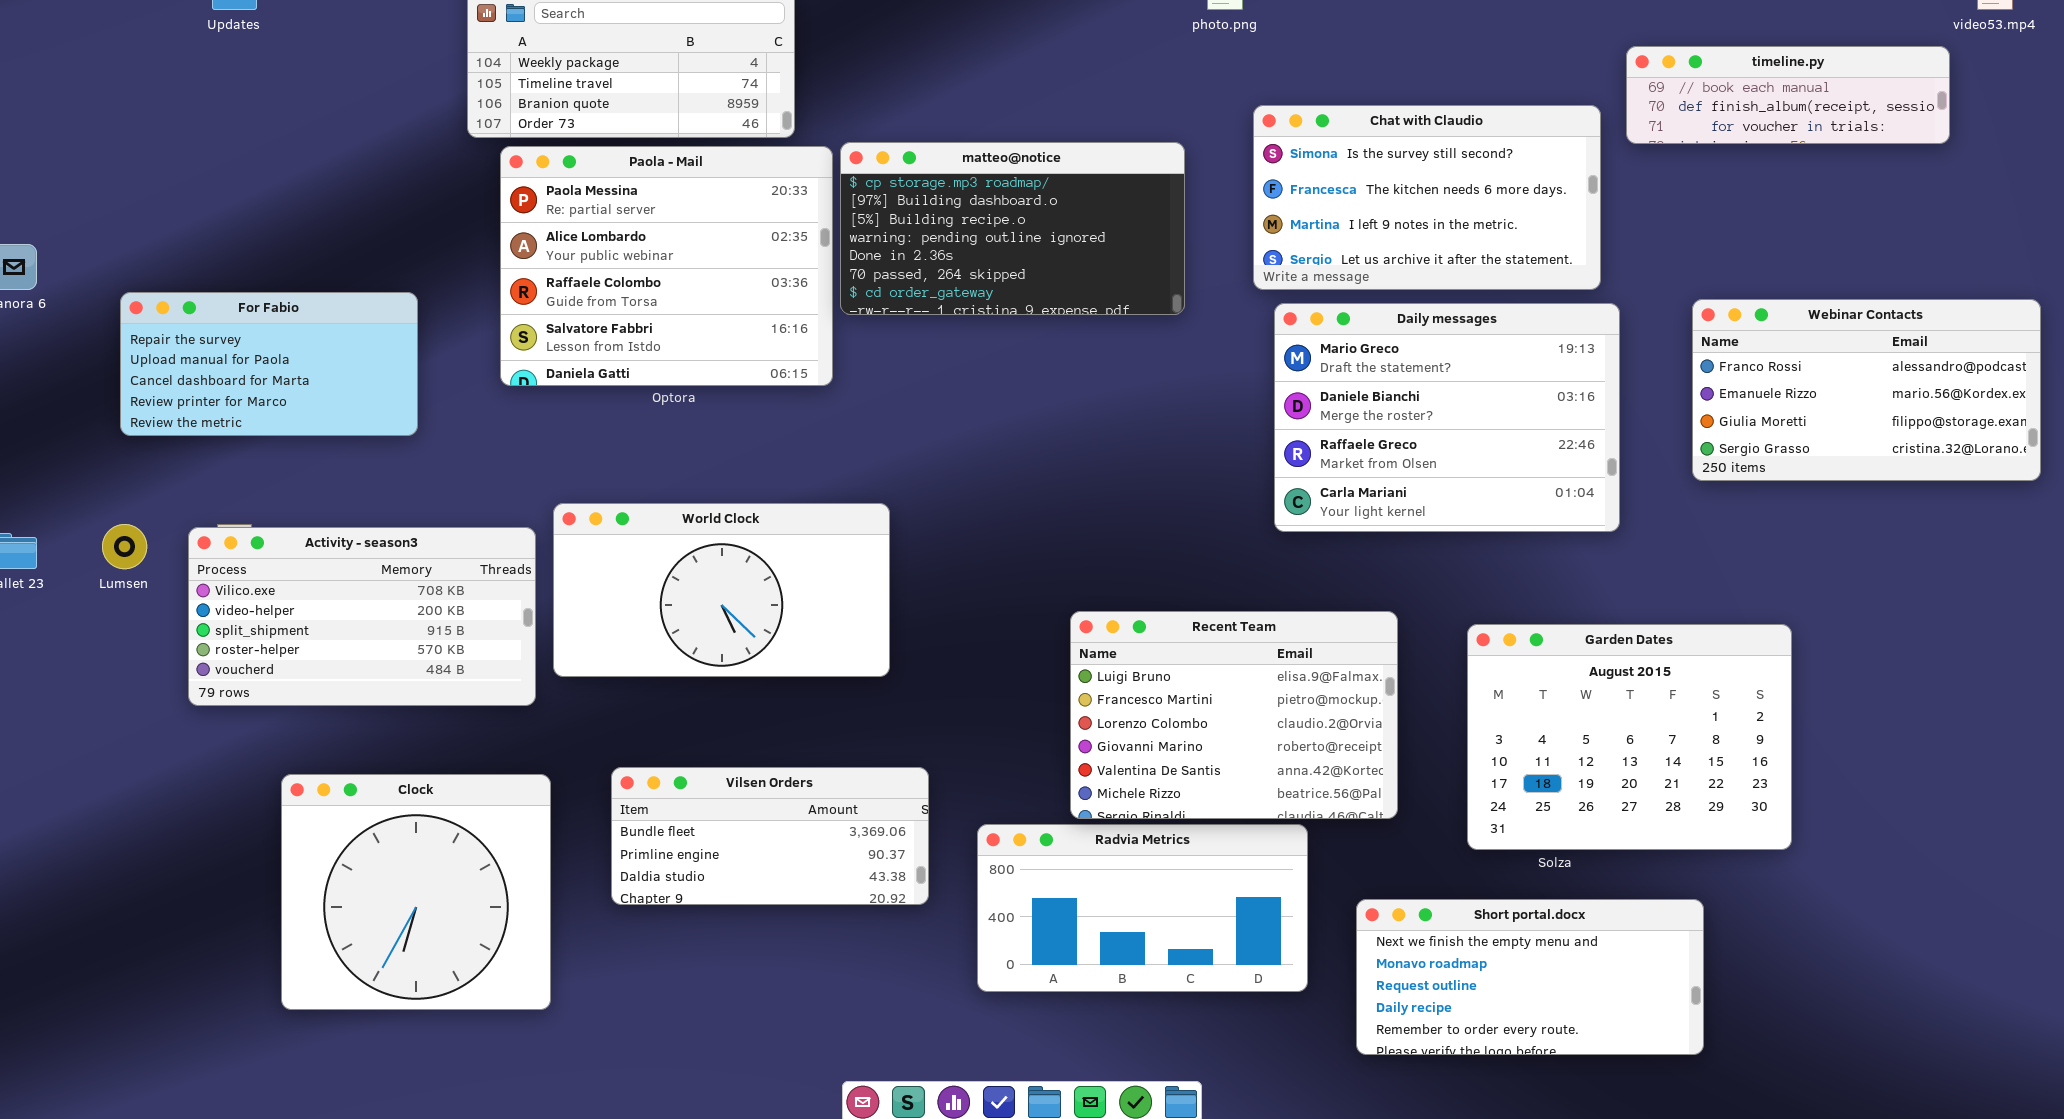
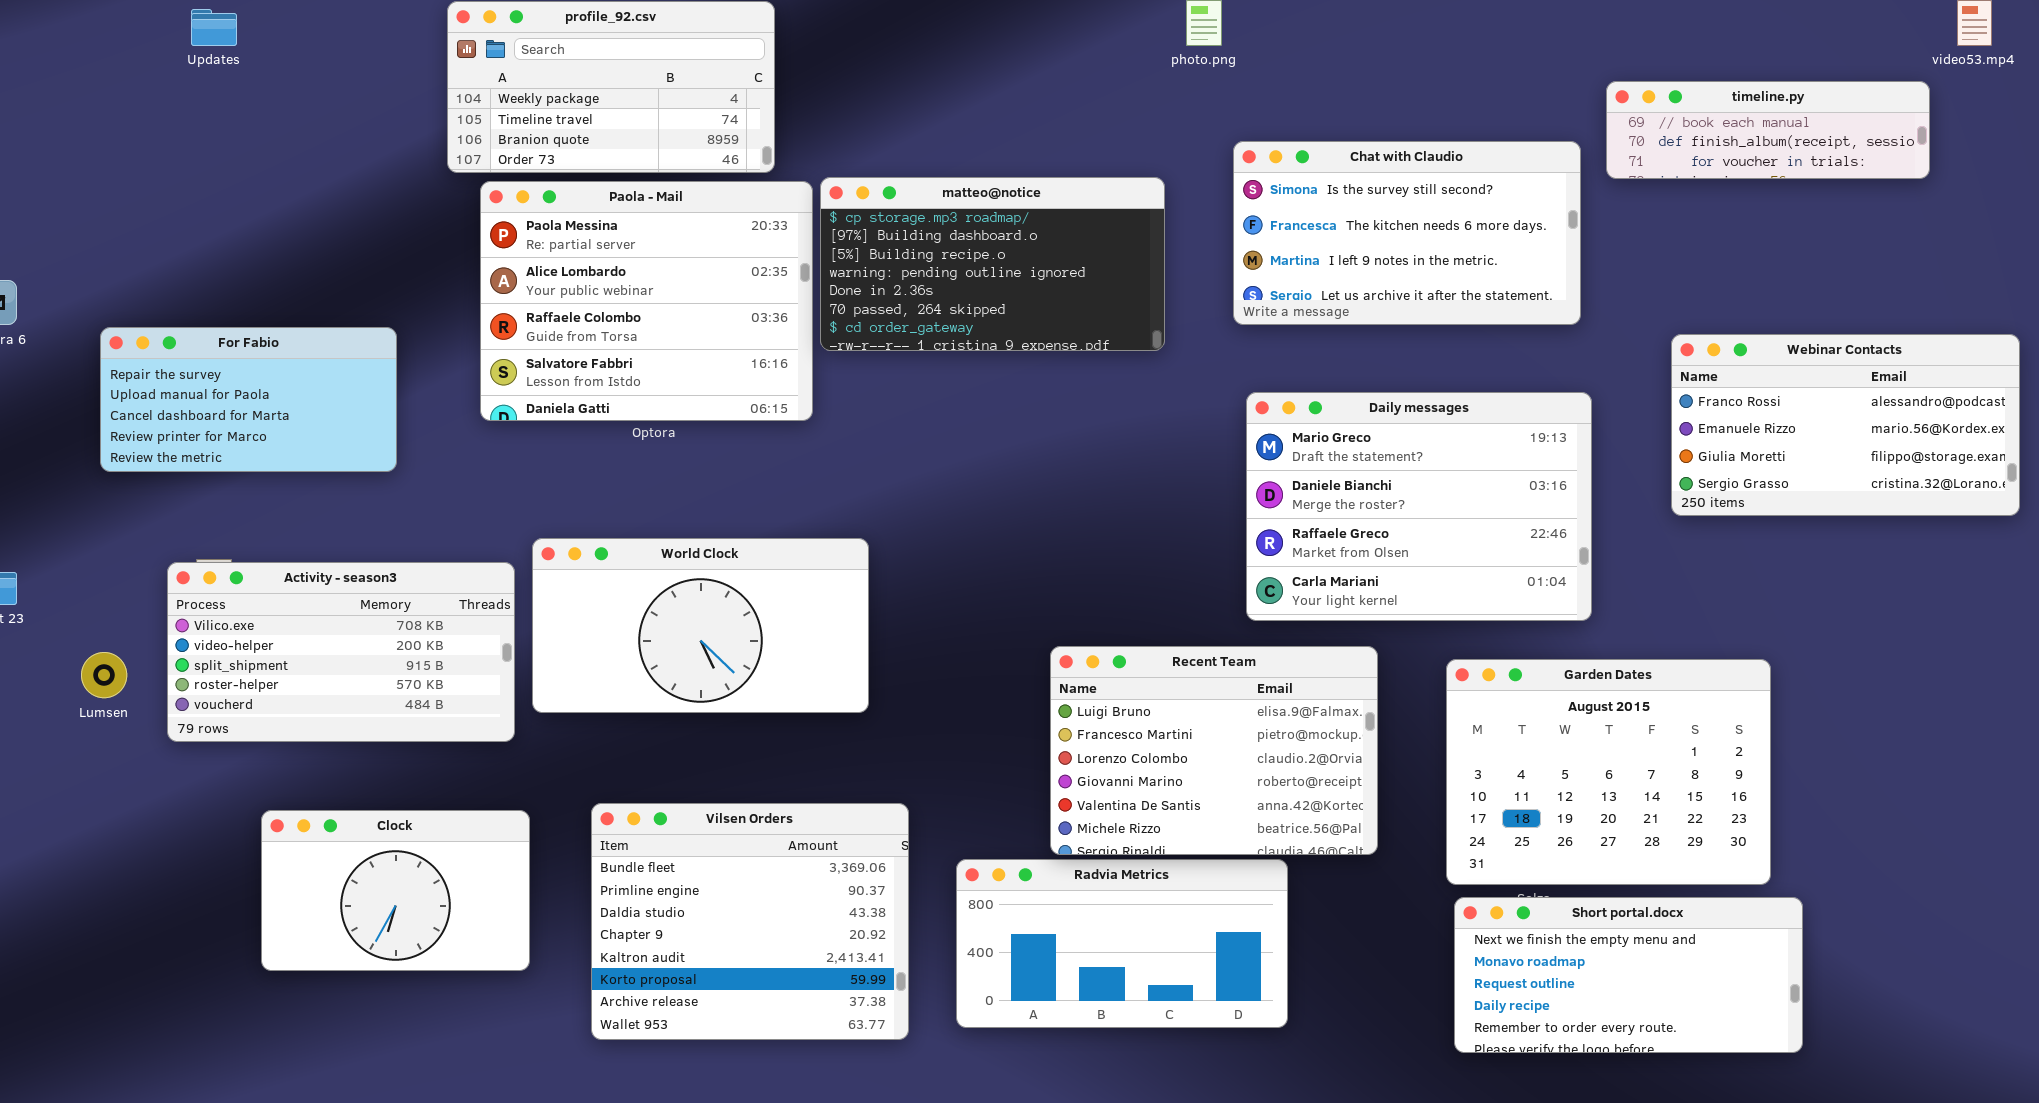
Daily messages: [1274,303,1620,532] -> [1246,392,1592,621], moved
Lumsen: [102,524,147,569] -> [81,652,127,698], moved
Vilsen Orders: [611,767,929,905] -> [591,803,909,1040], resized
Clock: [281,774,551,1010] -> [261,810,530,971], resized
Short portal.docx: [1356,899,1704,1055] -> [1454,897,1803,1053], moved

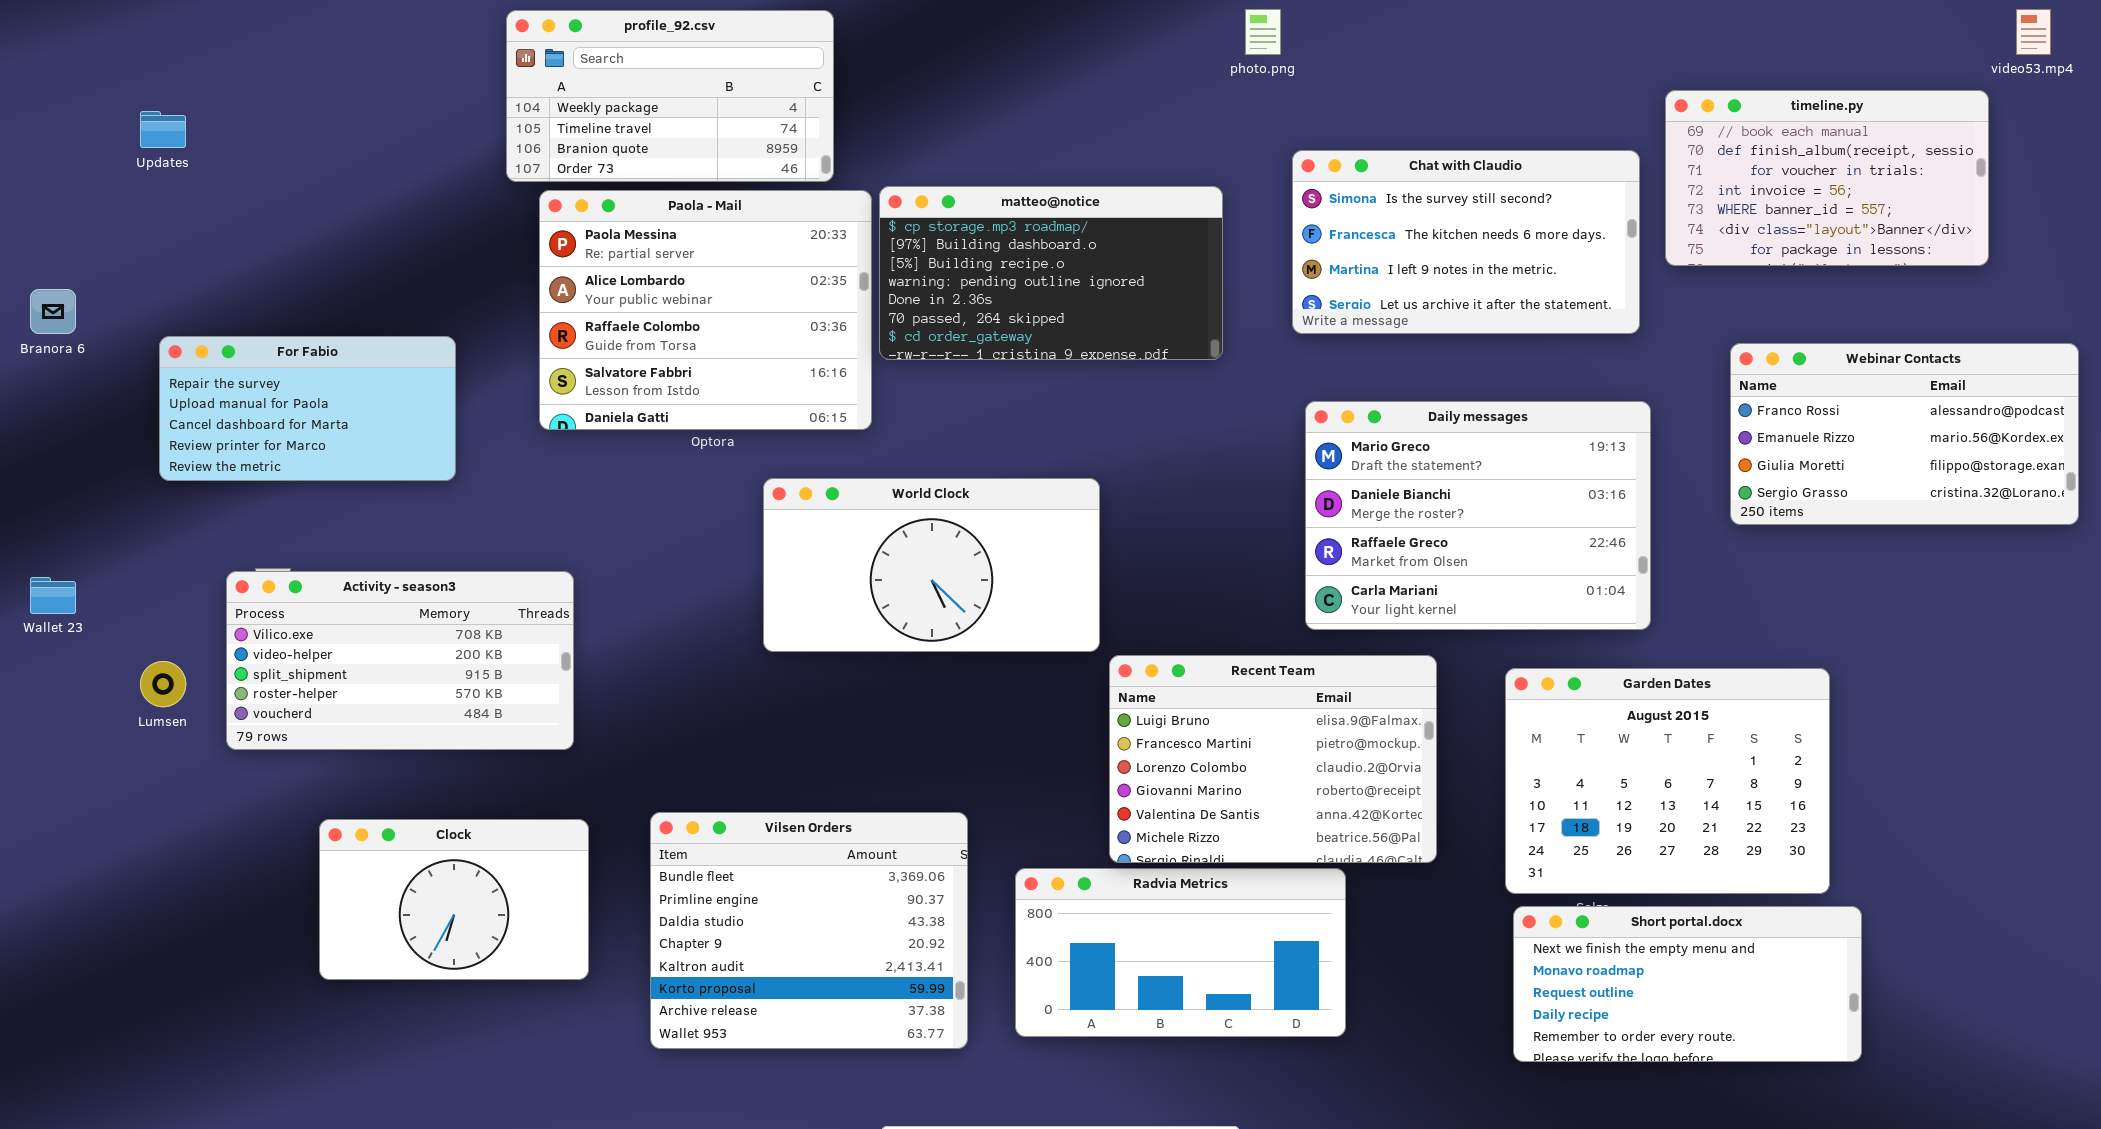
Updates: [191,9,237,46] -> [140,111,186,148], moved
timeline.py: [1606,81,1930,179] -> [1665,90,1989,266], resized
World Clock: [532,538,869,713] -> [763,478,1100,652], moved

